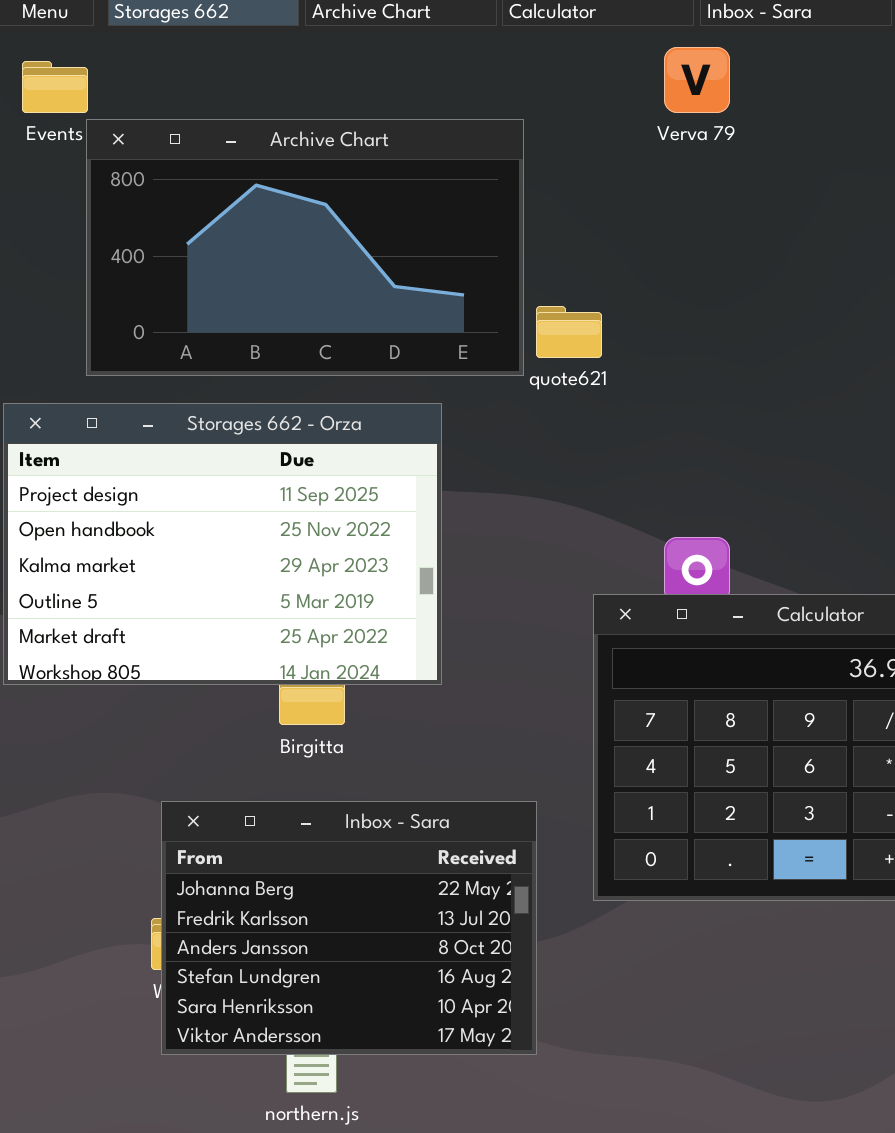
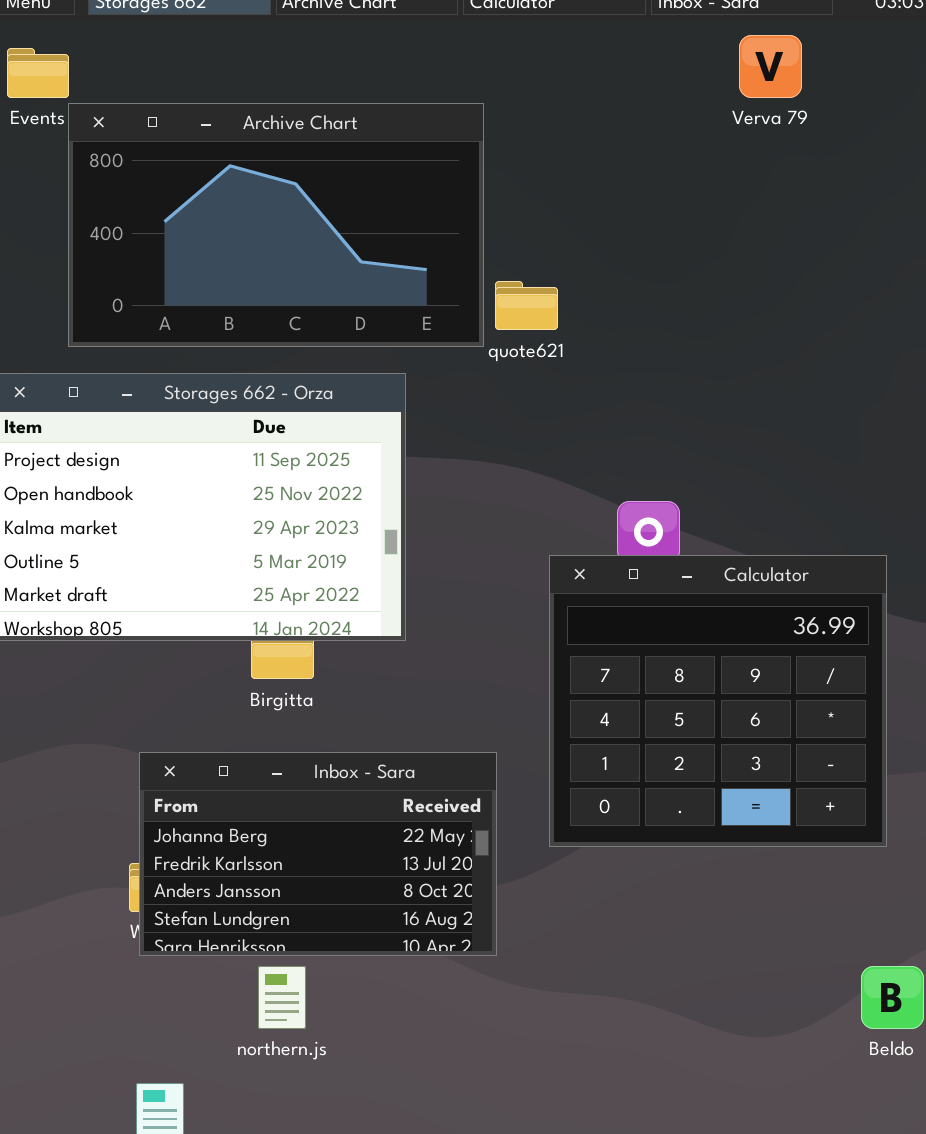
Verva 79: [664,47,730,113] -> [739,35,802,98], moved
Inbox - Sara: [161,801,537,1055] -> [139,752,497,956], resized

